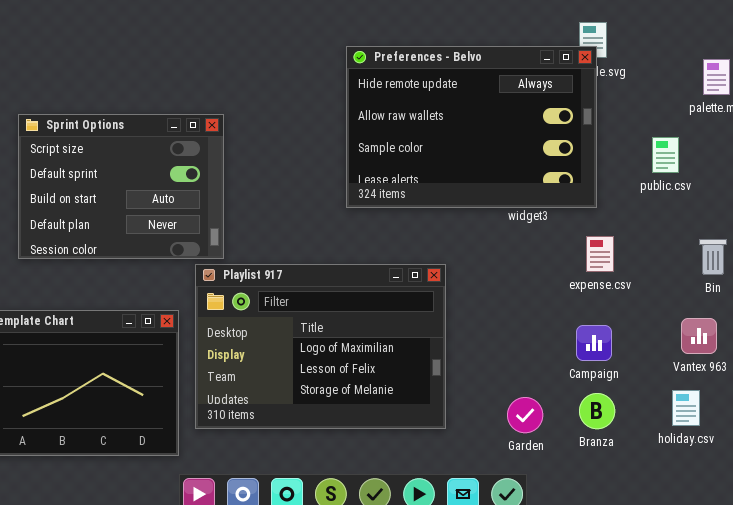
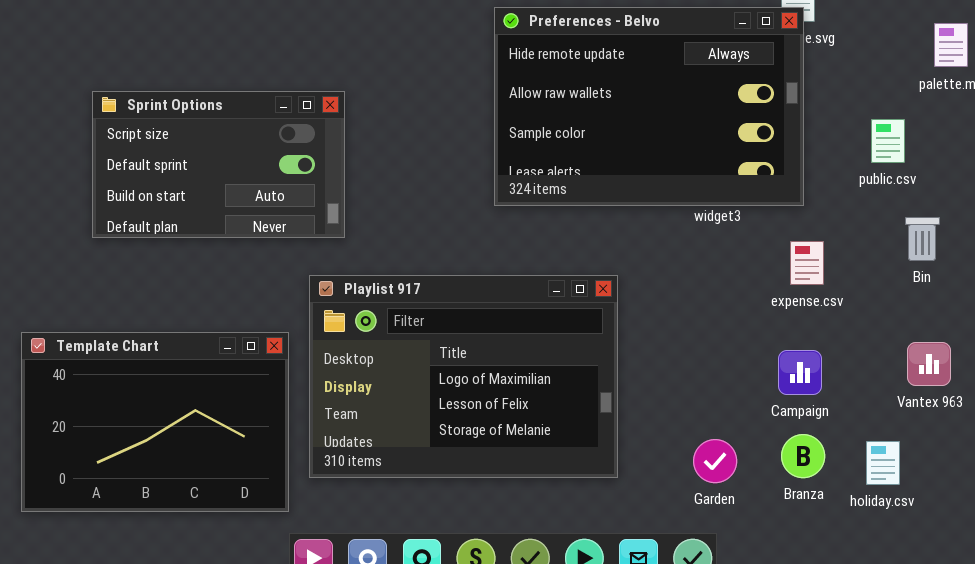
Sprint Options: [18,114,224,259] -> [92,91,345,238], resized
Bin: [699,239,727,275] -> [905,217,940,261], moved
holiday.csv: [672,390,700,426] -> [866,441,900,485], moved

